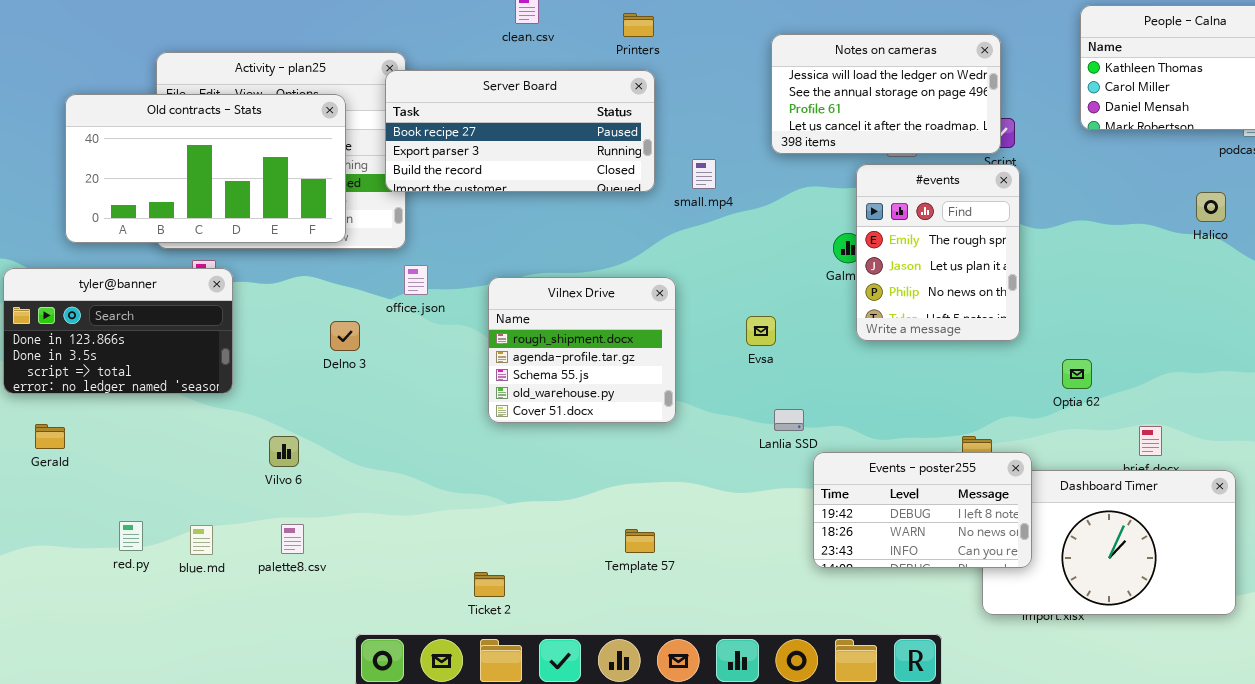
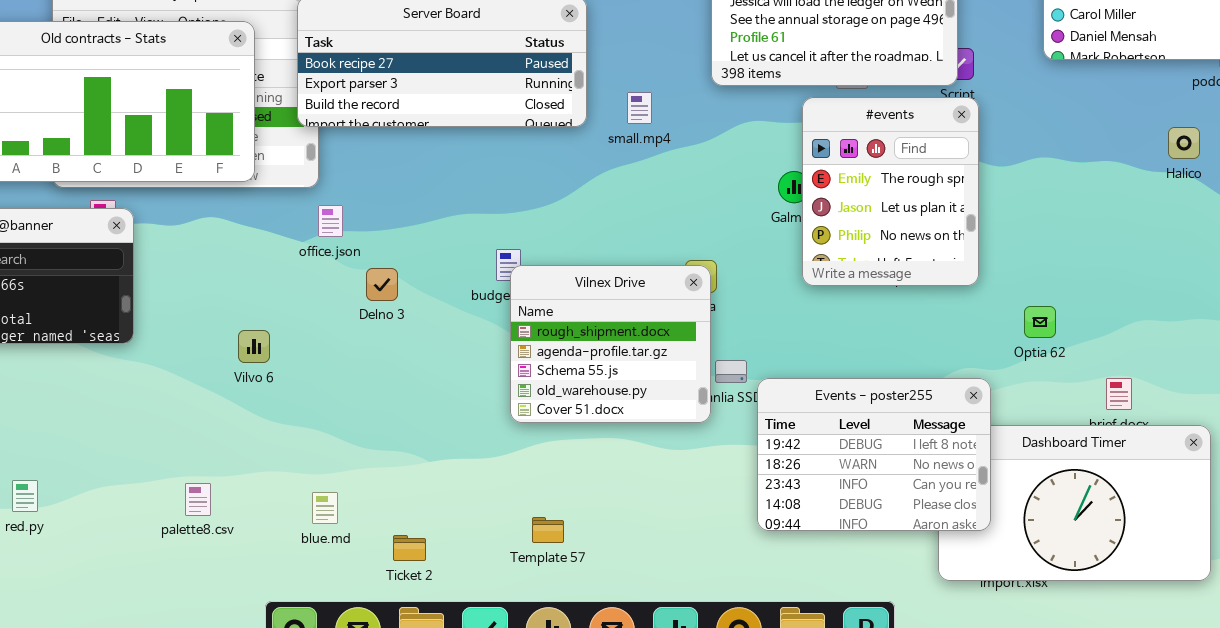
Vilnex Drive: [488,277,676,423] -> [510,265,711,423], moved
Delno 3: [330,321,360,351] -> [366,268,398,301], moved
Vilvo 6: [269,436,299,467] -> [238,330,270,363], moved
Events - poster255: [813,452,1032,568] -> [757,378,991,531], resized
blue.md: [190,525,213,555] -> [312,492,338,524], moved
Template 57: [625,529,655,553] -> [532,517,564,543], moved

